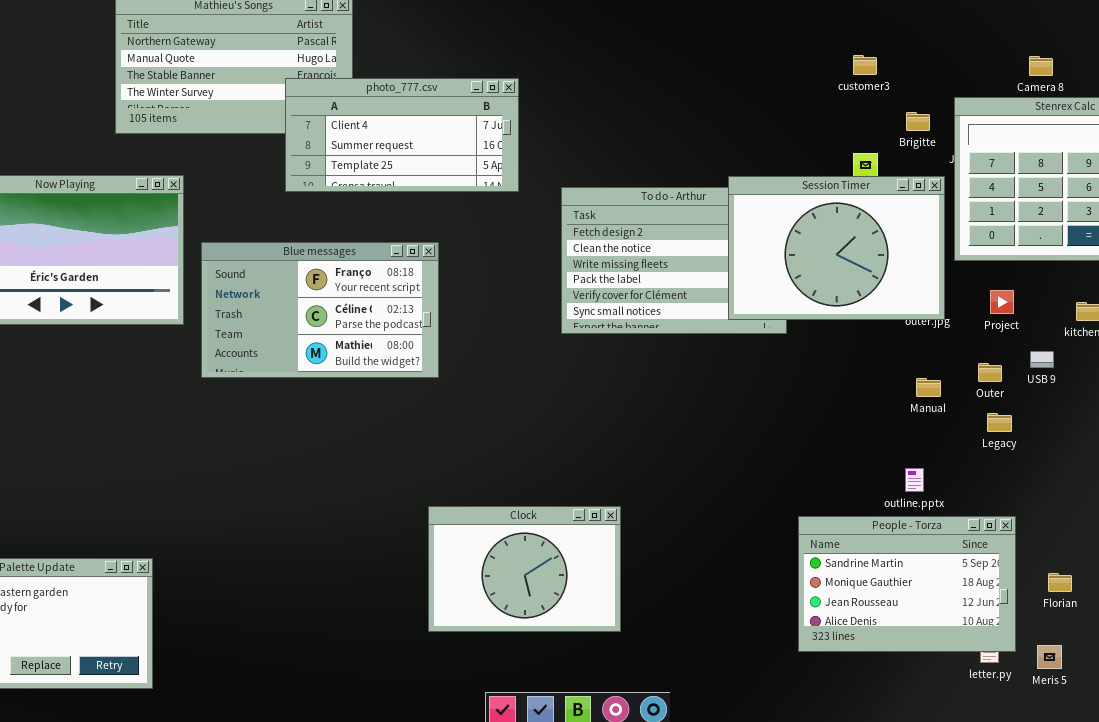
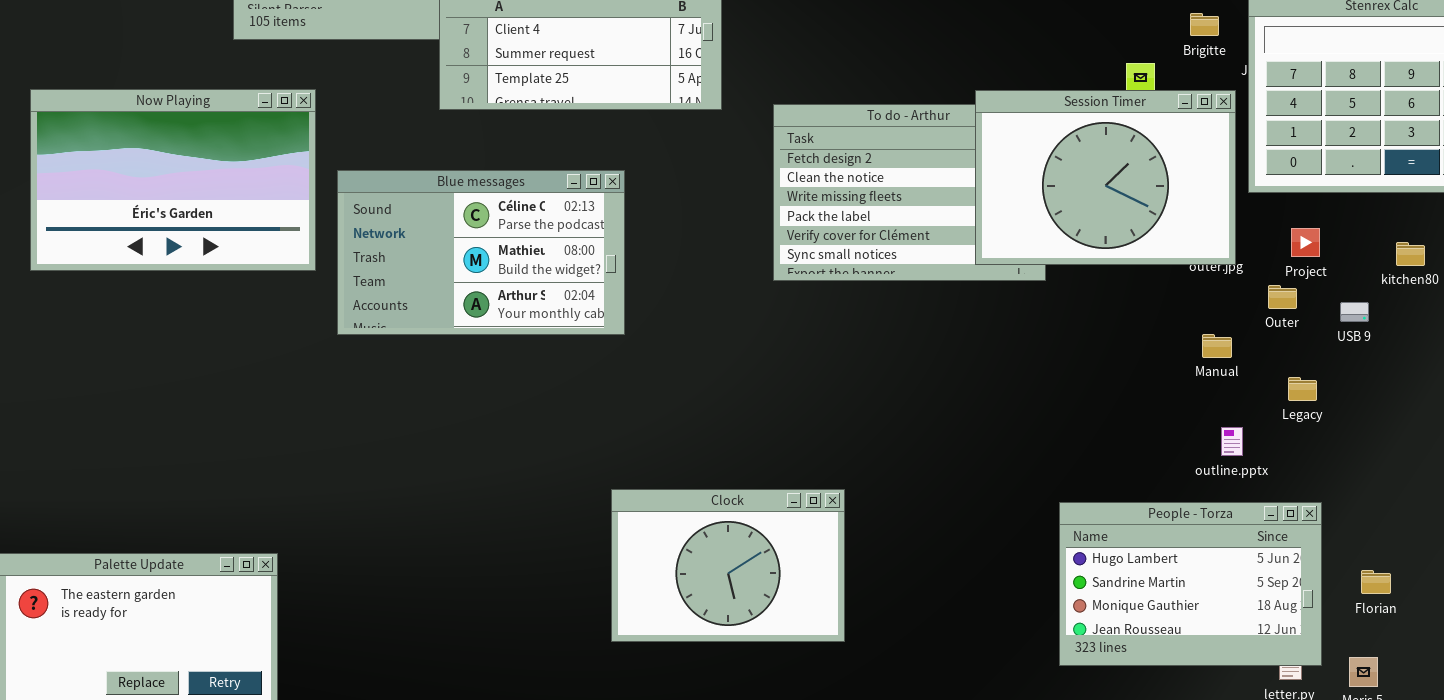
Blue messages: [201,242,439,378] -> [337,170,625,335], scrolled down 1 row
Outer: [978,363,1002,382] -> [1268,285,1297,309], moved
outline.pptx: [905,468,924,492] -> [1221,427,1243,456], moved
People - Torza: [798,516,1016,652] -> [1059,502,1322,666], scrolled up 1 row

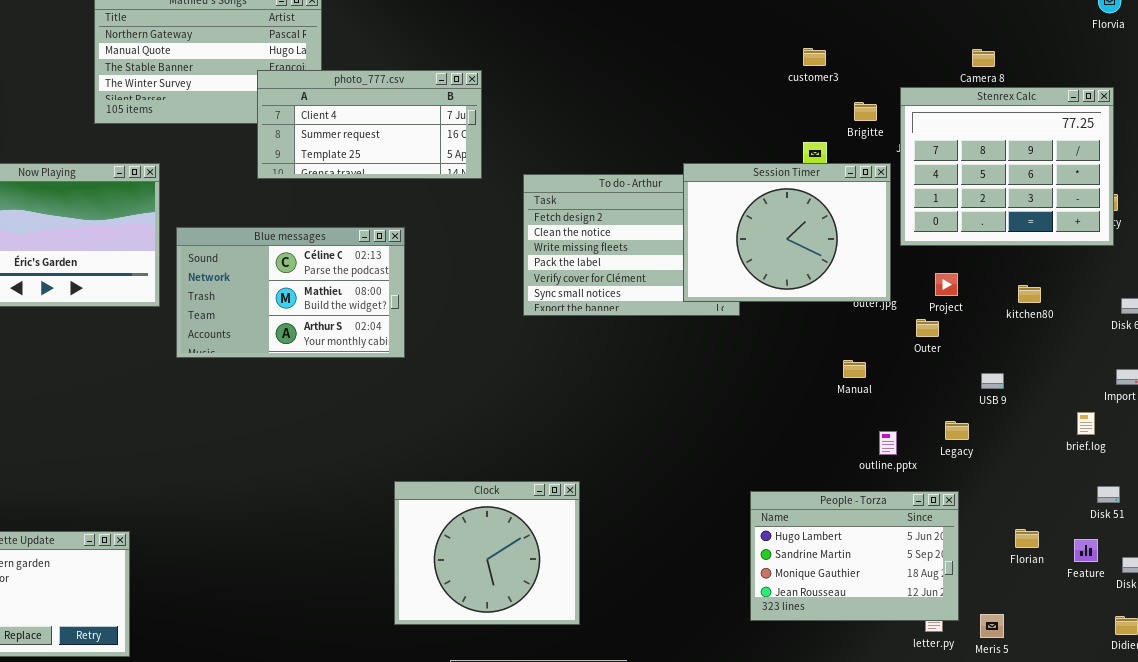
USB 9: [1340,302,1369,322] -> [981,373,1004,389], moved
Manual: [1202,334,1232,358] -> [843,360,866,378], moved
Legacy: [1288,377,1317,401] -> [945,421,969,440], moved
Clock: [611,489,845,642] -> [394,481,580,625], resized
Florian: [1361,570,1391,594] -> [1015,529,1039,548], moved

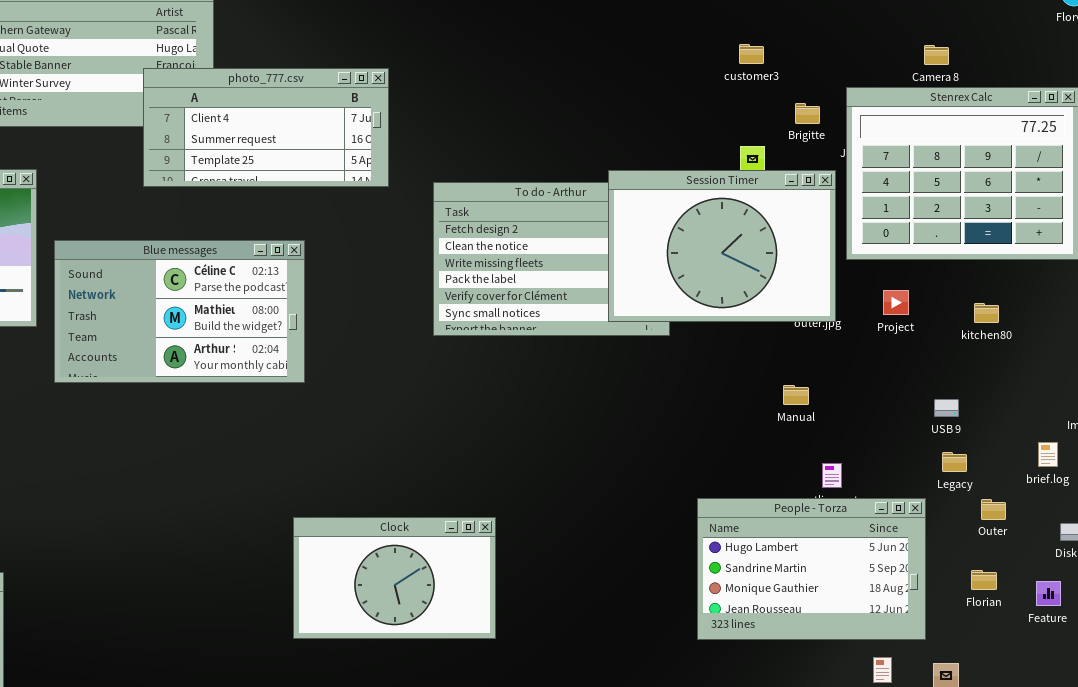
Outer: [916,319,939,337] -> [981,499,1006,520], moved
Legacy: [945,421,969,440] -> [942,452,967,472], moved
Clock: [394,481,580,625] -> [293,517,496,639], resized
People - Torza: [750,491,959,621] -> [697,498,926,640], moved

